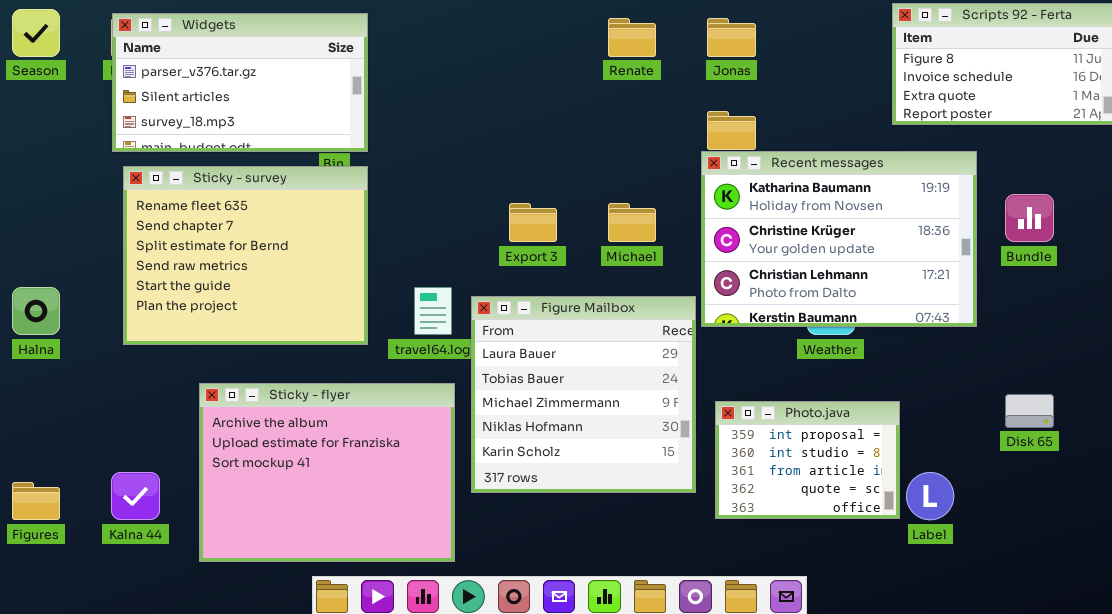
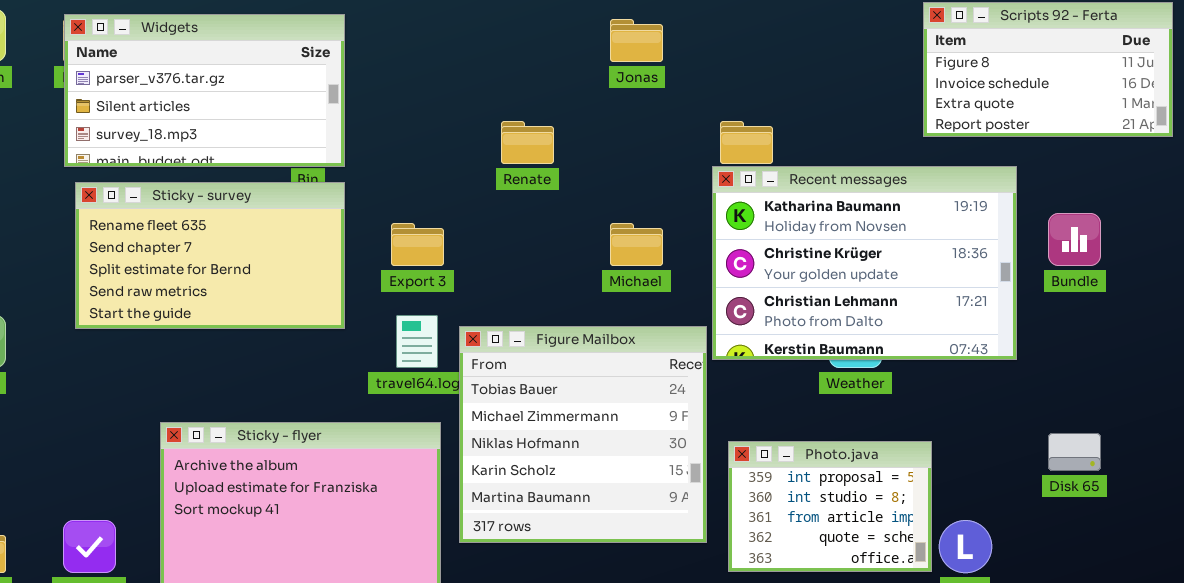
Renate: [608,18,656,57] -> [501,121,554,164], moved
Jonas: [707,18,756,57] -> [610,19,663,62], moved
Sticky - survey: [123,166,368,345] -> [75,182,345,329], resized
Export 3: [509,203,557,242] -> [391,223,444,266], moved
Figure Mailbox: [471,296,696,493] -> [459,326,707,543], scrolled down 1 row

